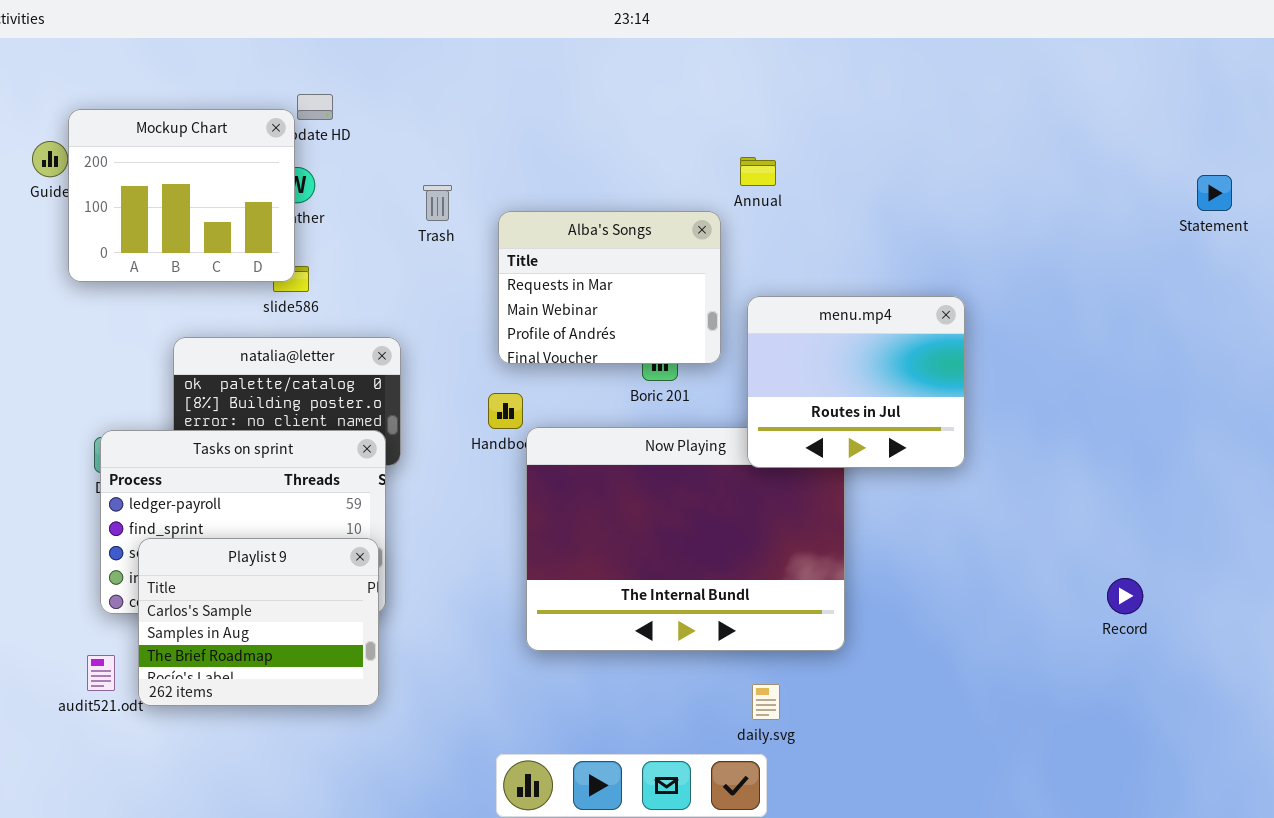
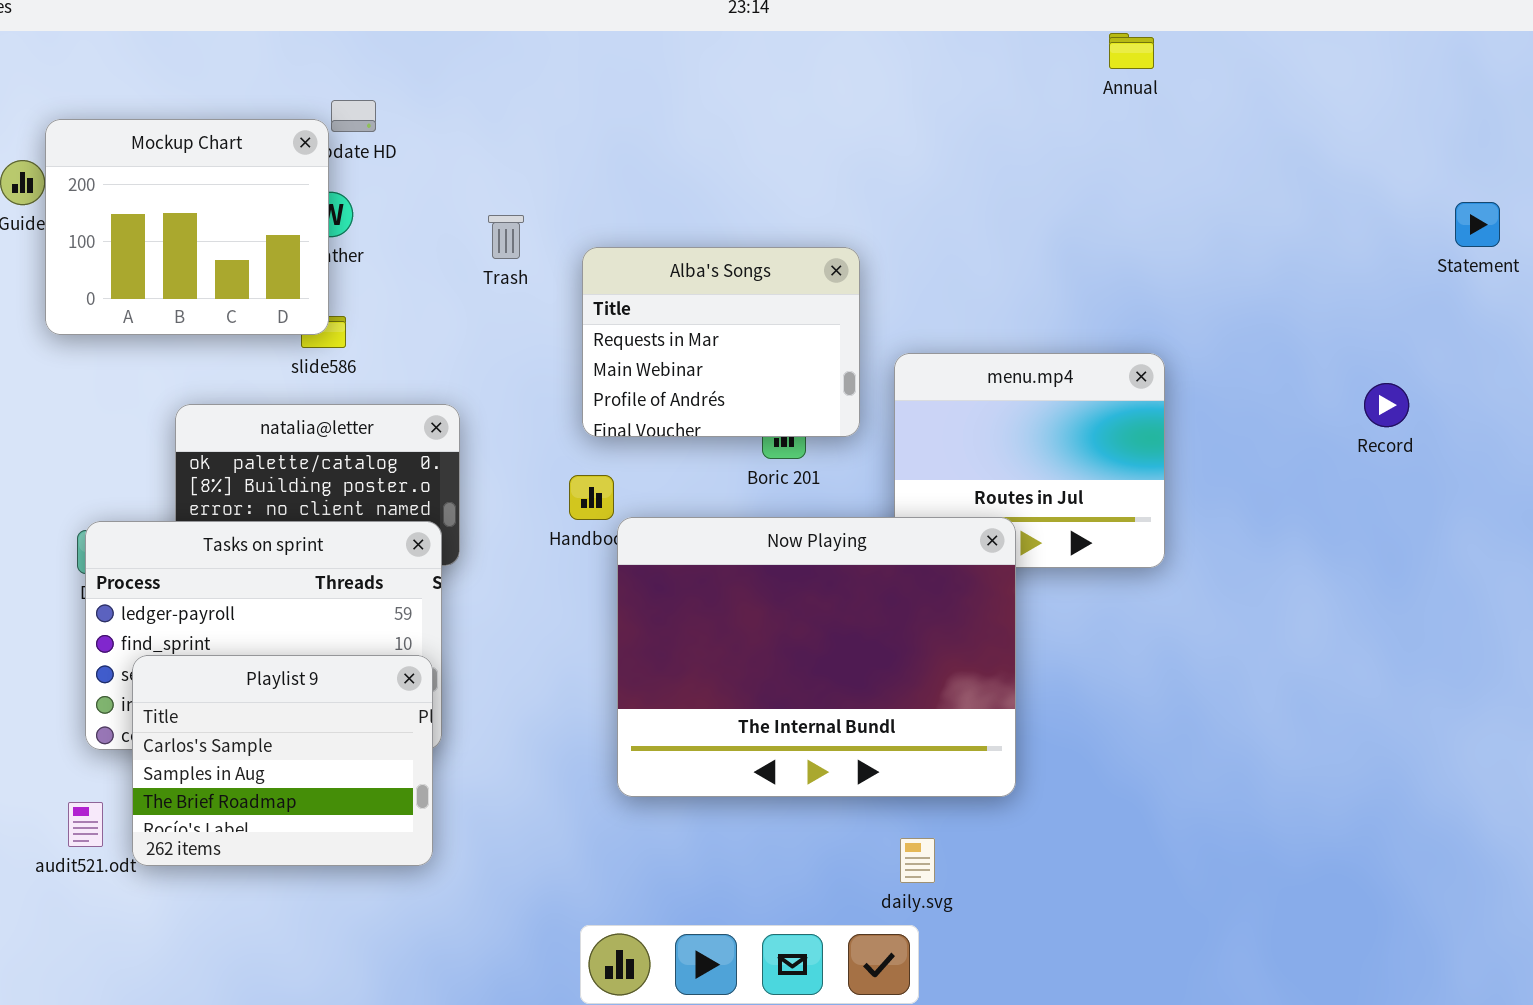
Annual: [740,157,776,186] -> [1109,33,1154,69], moved
Now Playing: [526,427,845,651] -> [617,517,1016,797], raised
Record: [1107,578,1143,614] -> [1364,383,1409,427], moved

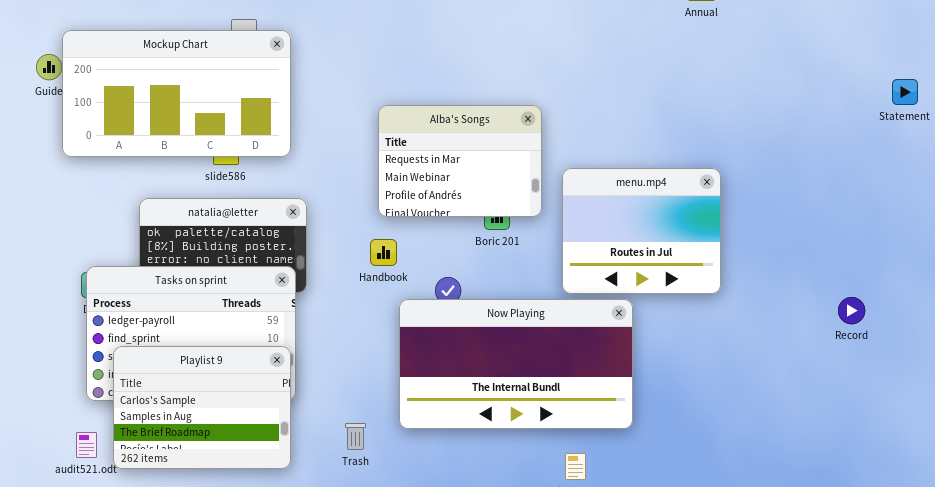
Mockup Chart: [45,119,329,335] -> [62,30,291,157], resized
Trash: [488,215,524,259] -> [345,423,366,450], moved
Record: [1364,383,1409,427] -> [838,297,865,324], moved
Now Playing: [617,517,1016,797] -> [399,299,633,429], resized

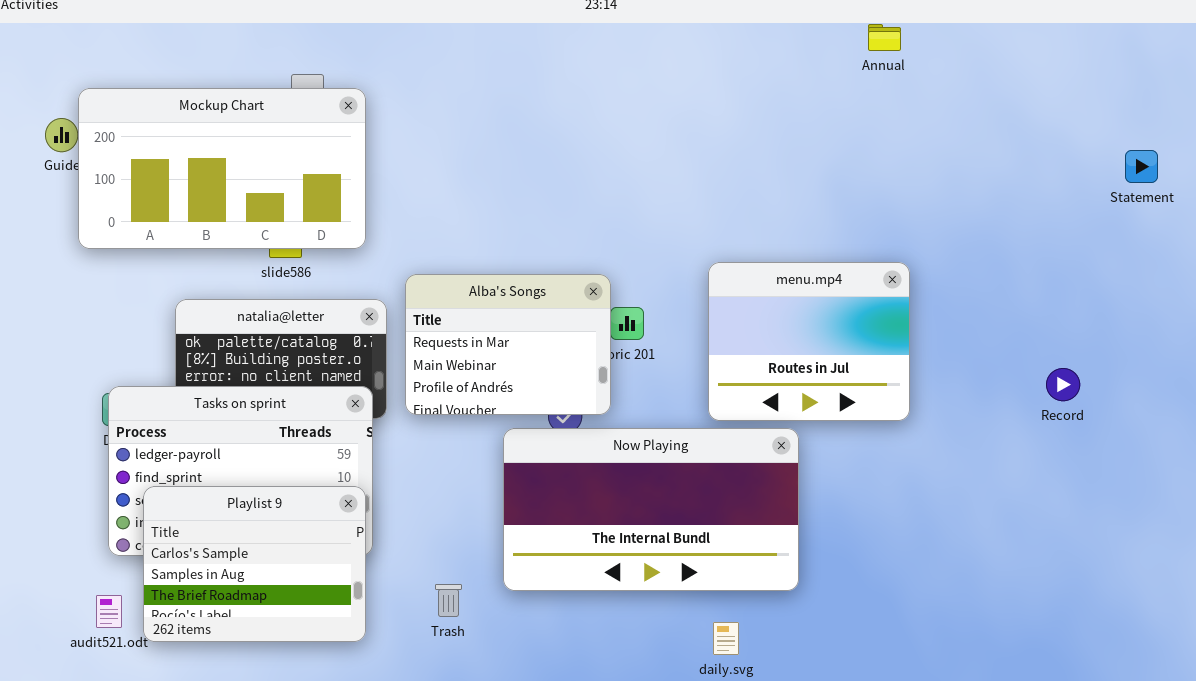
Alba's Songs: [378,105,542,217] -> [405,274,611,415], moved
Record: [838,297,865,324] -> [1046,368,1080,401], moved

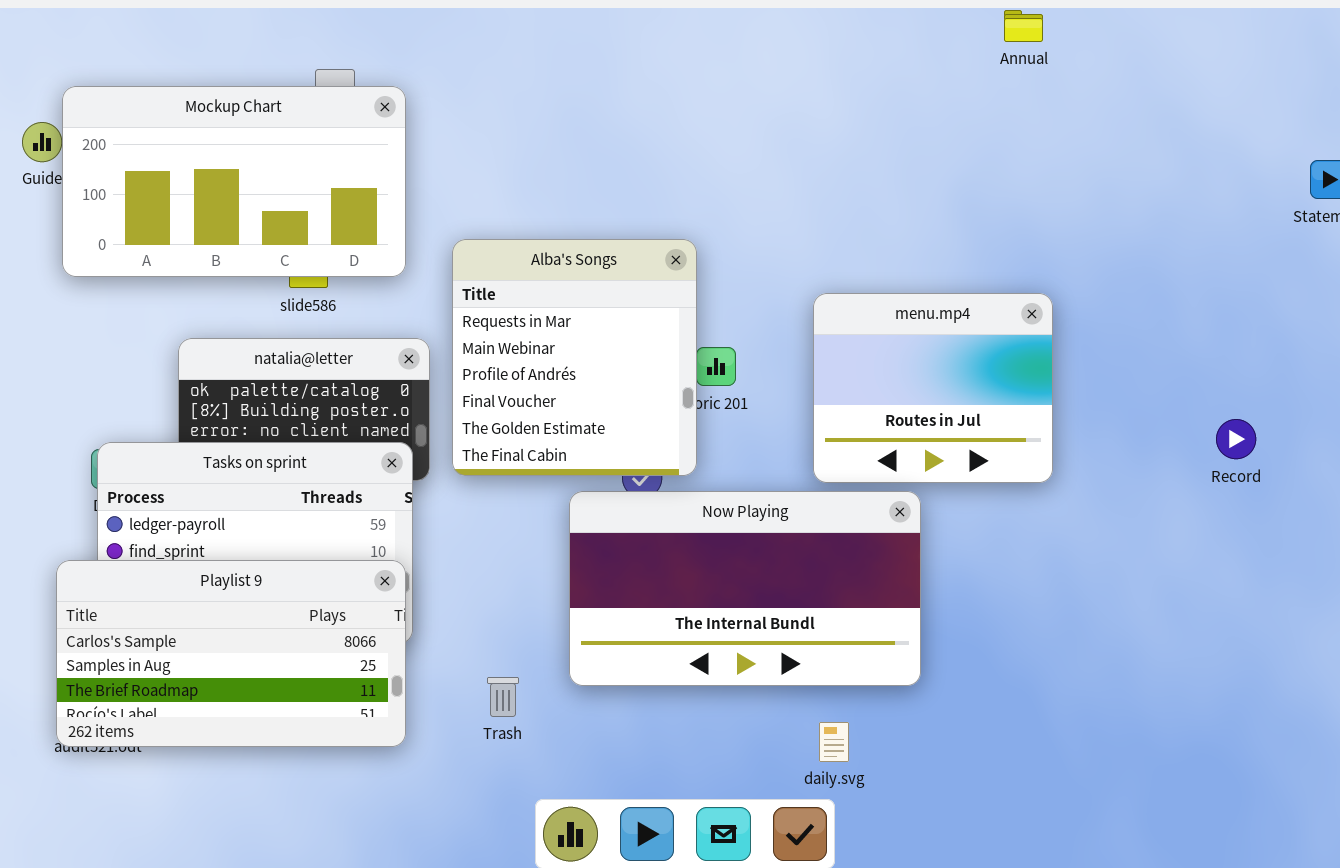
Alba's Songs: [405,274,611,415] -> [452,239,697,476], resized
Playlist 9: [143,486,366,642] -> [56,560,406,747], resized

